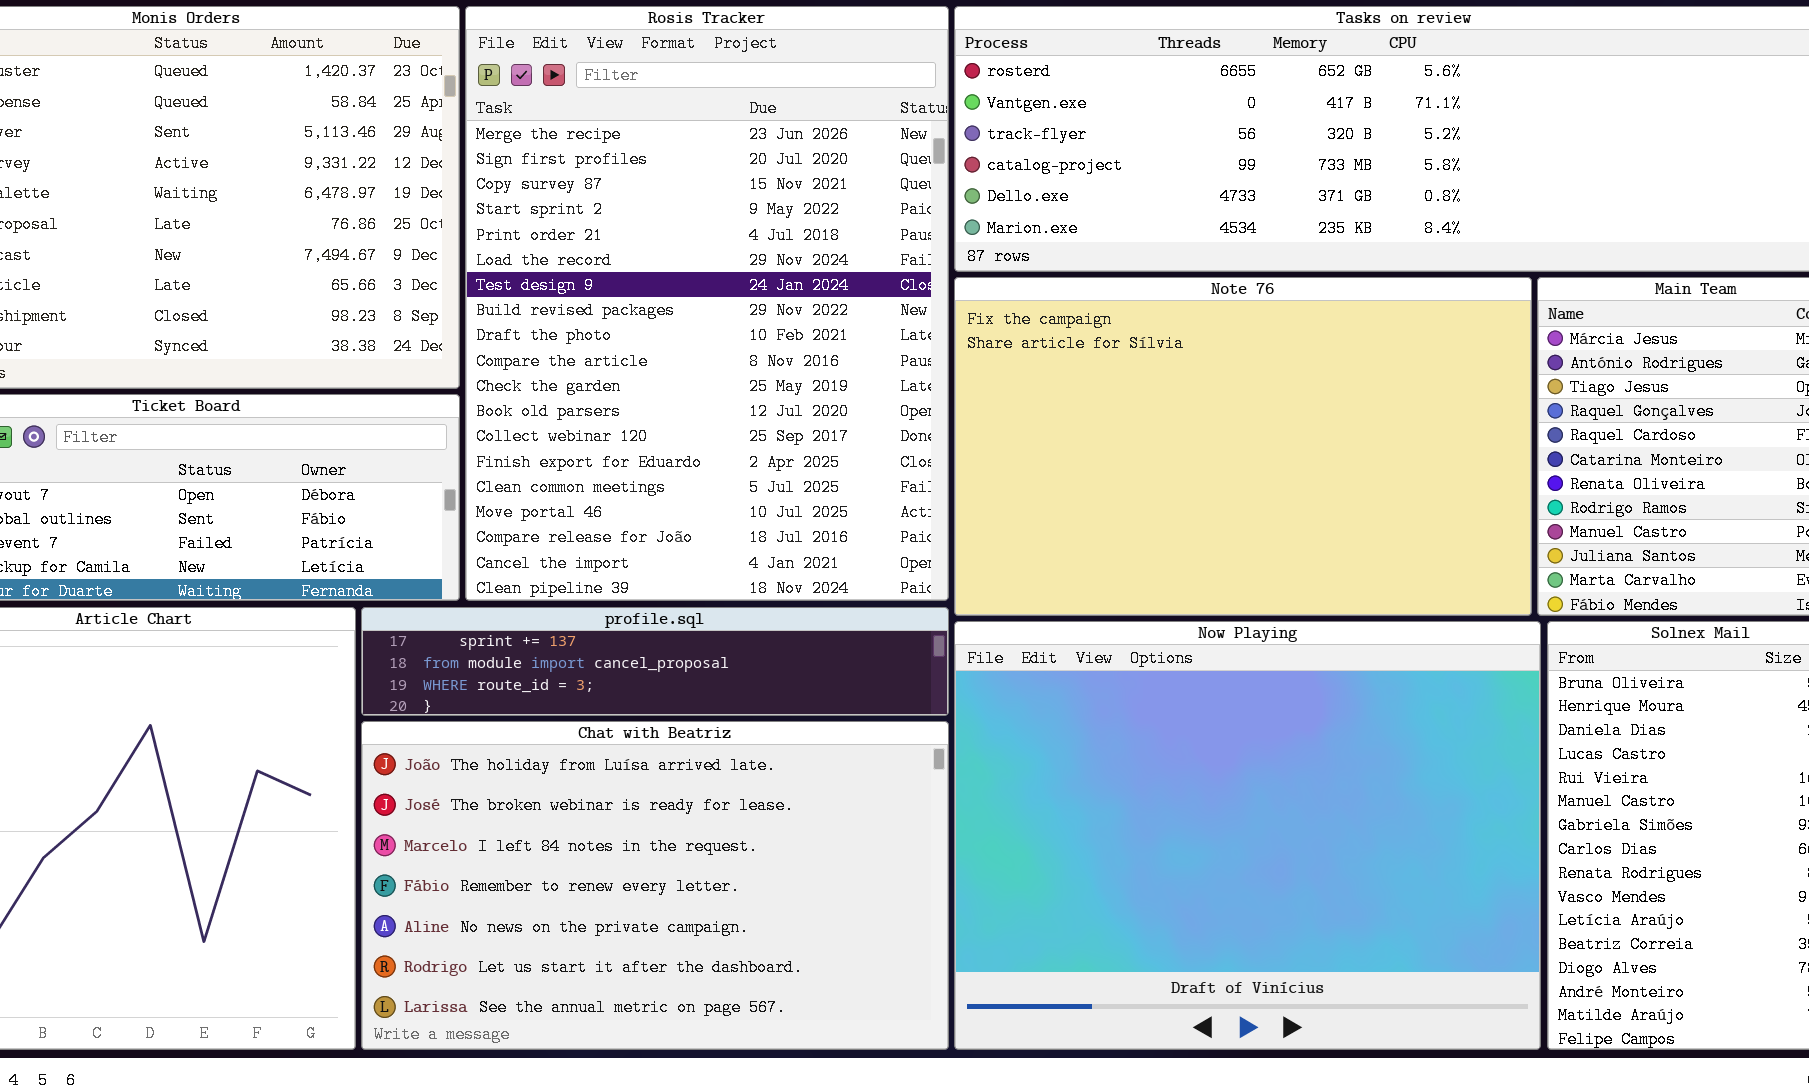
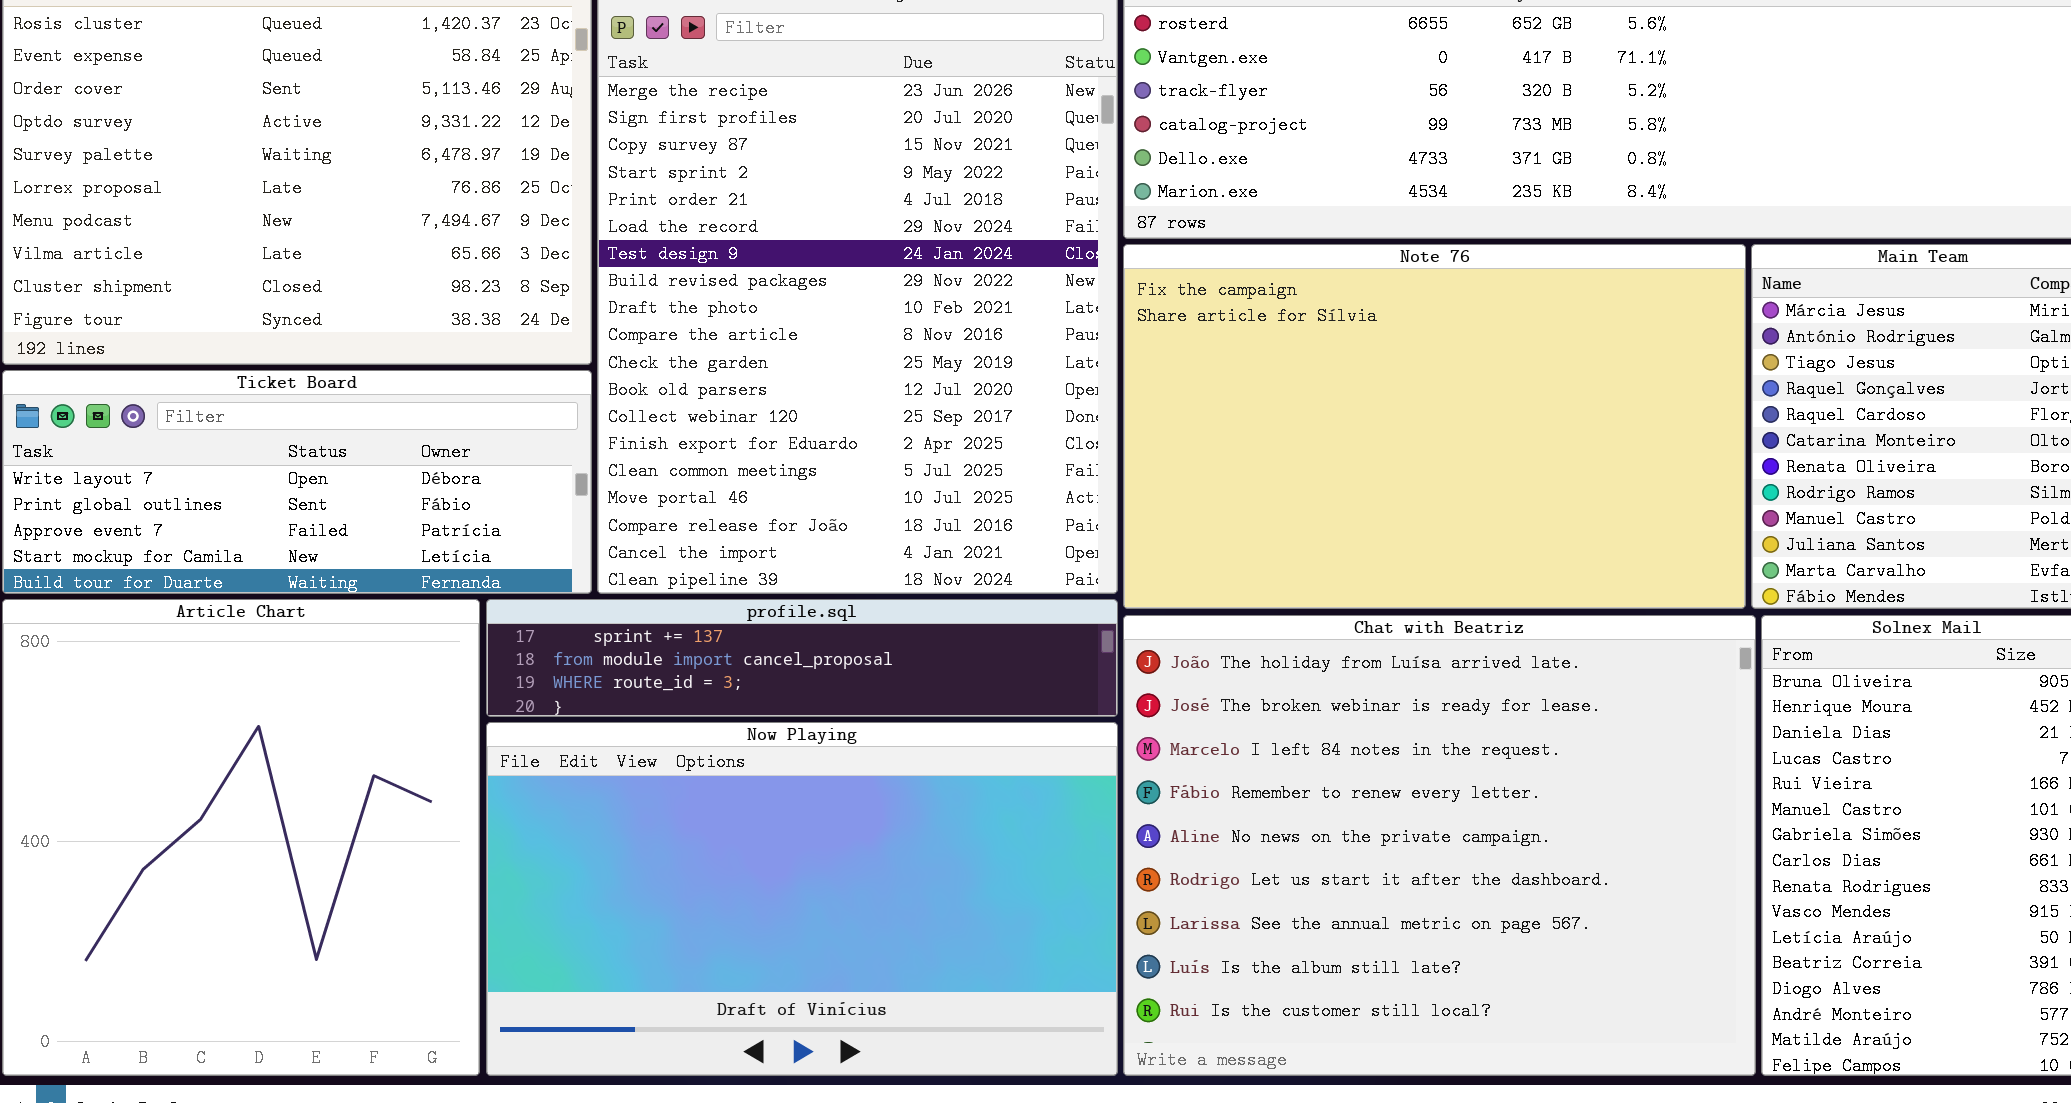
Now Playing: [954,621,1541,1050] -> [486,722,1118,1076], moved, resized
Chat with Beatriz: [361,721,949,1050] -> [1123,615,1756,1076], moved, resized

